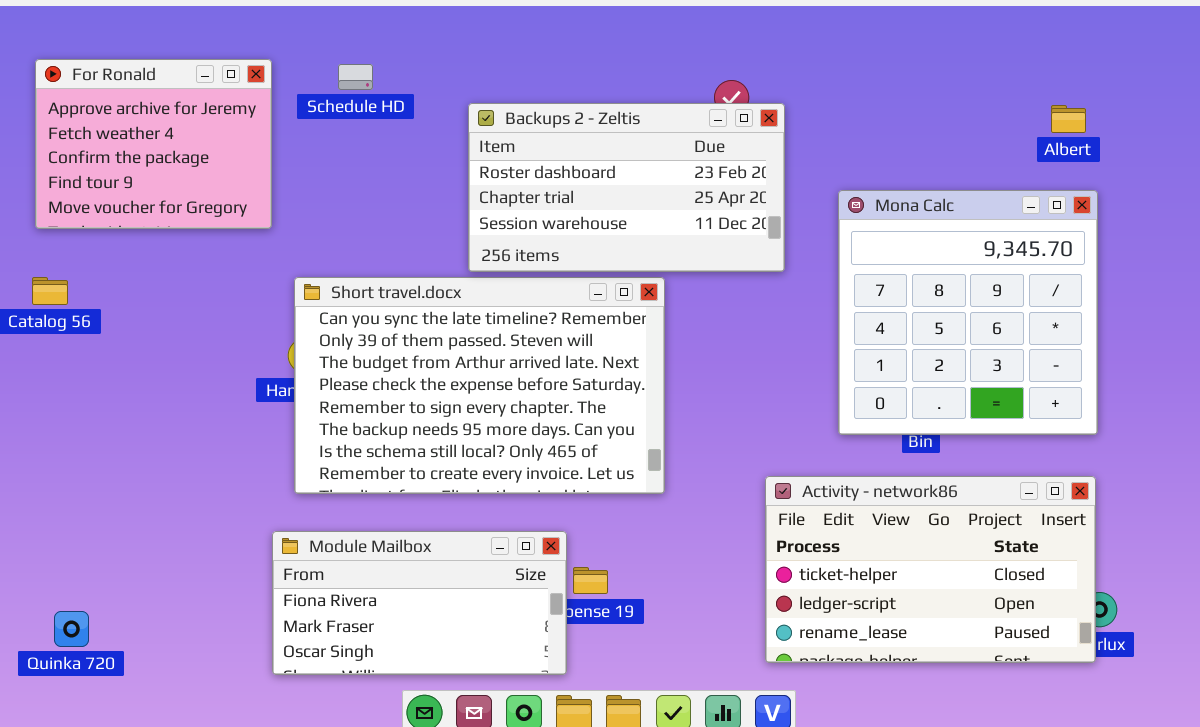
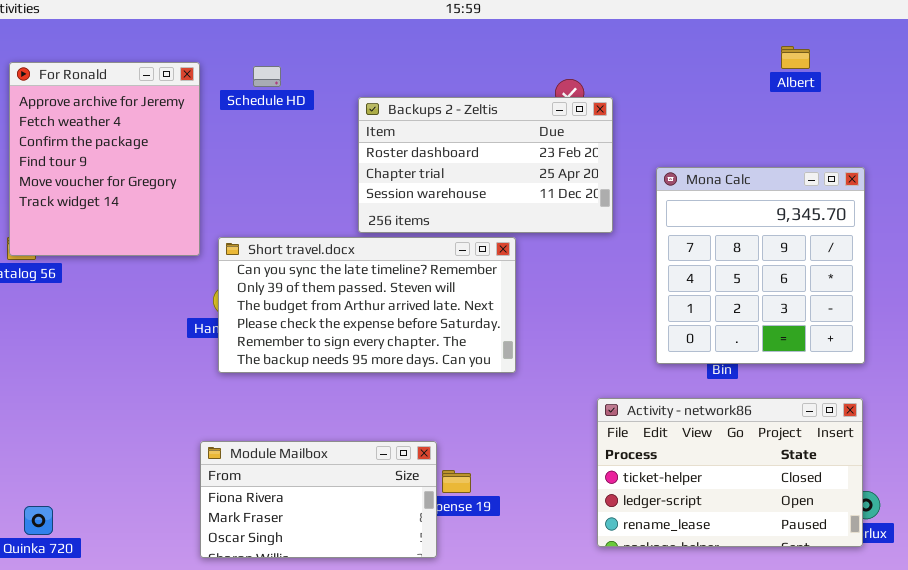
For Ronald: [35,59,272,229] -> [9,62,200,256], resized
Albert: [1051,105,1086,133] -> [781,46,810,69], moved
Short travel.docx: [294,277,665,494] -> [218,237,516,373], resized

